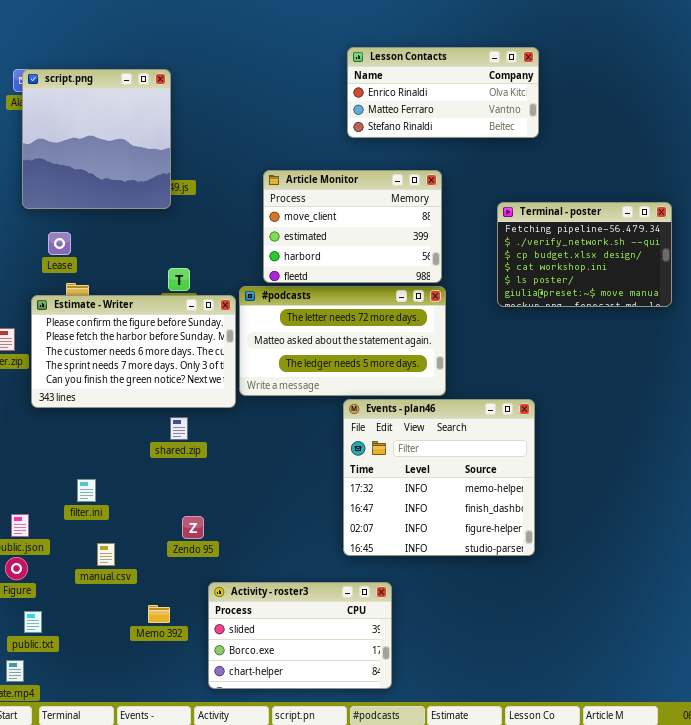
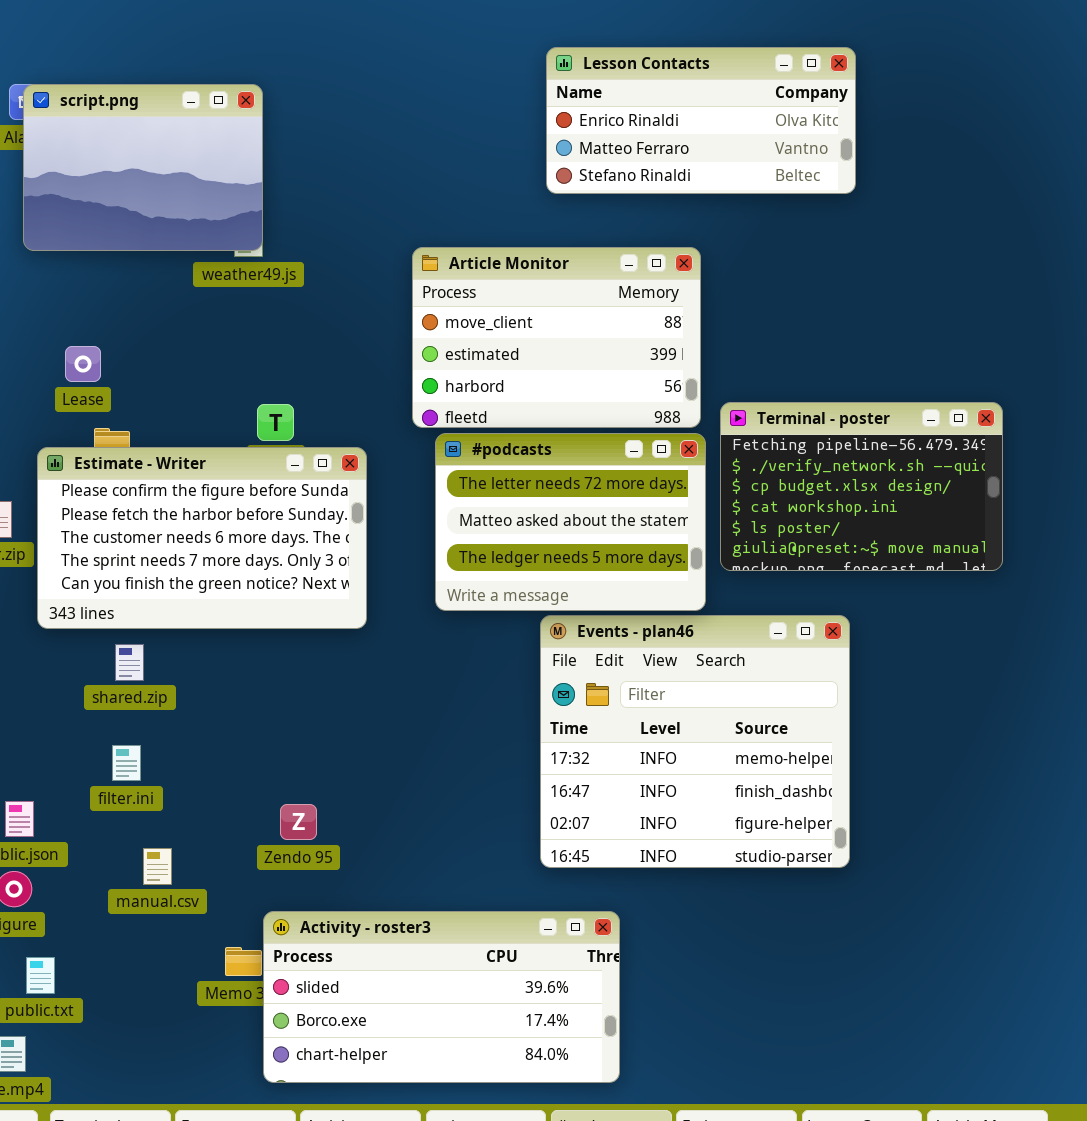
script.png: [22,69,171,209] -> [23,84,263,251], resized
Terminal - poster: [497,202,672,307] -> [720,402,1003,571], moved
#podcasts: [239,286,446,396] -> [435,433,706,611], resized
shared.zip: [170,417,188,440] -> [115,644,144,681], moved
Activity - roster3: [208,582,392,689] -> [263,911,620,1083], resized

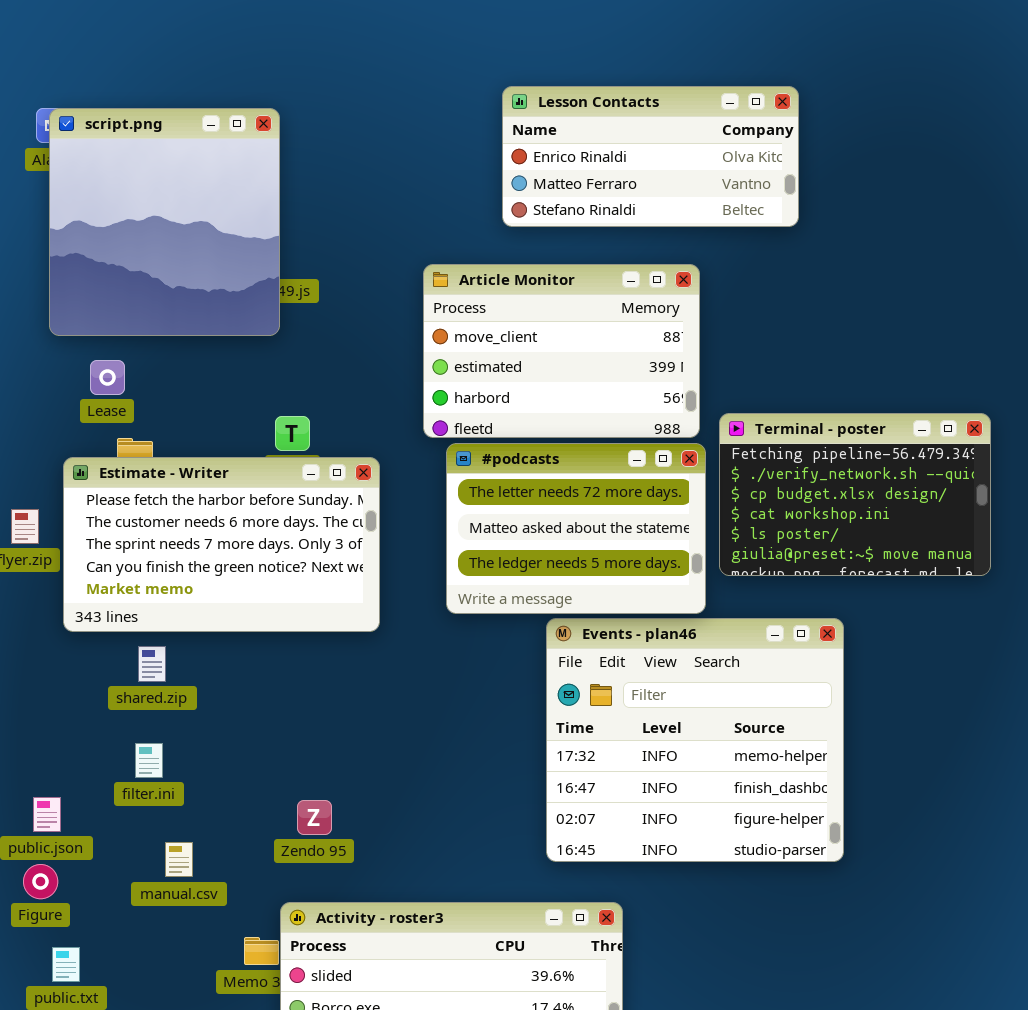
Lesson Contacts: [546,47,856,194] -> [502,86,799,227], moved
script.png: [23,84,263,251] -> [49,108,280,336], resized
Estimate - Writer: [37,447,367,629] -> [63,457,380,632], scrolled down 1 row

